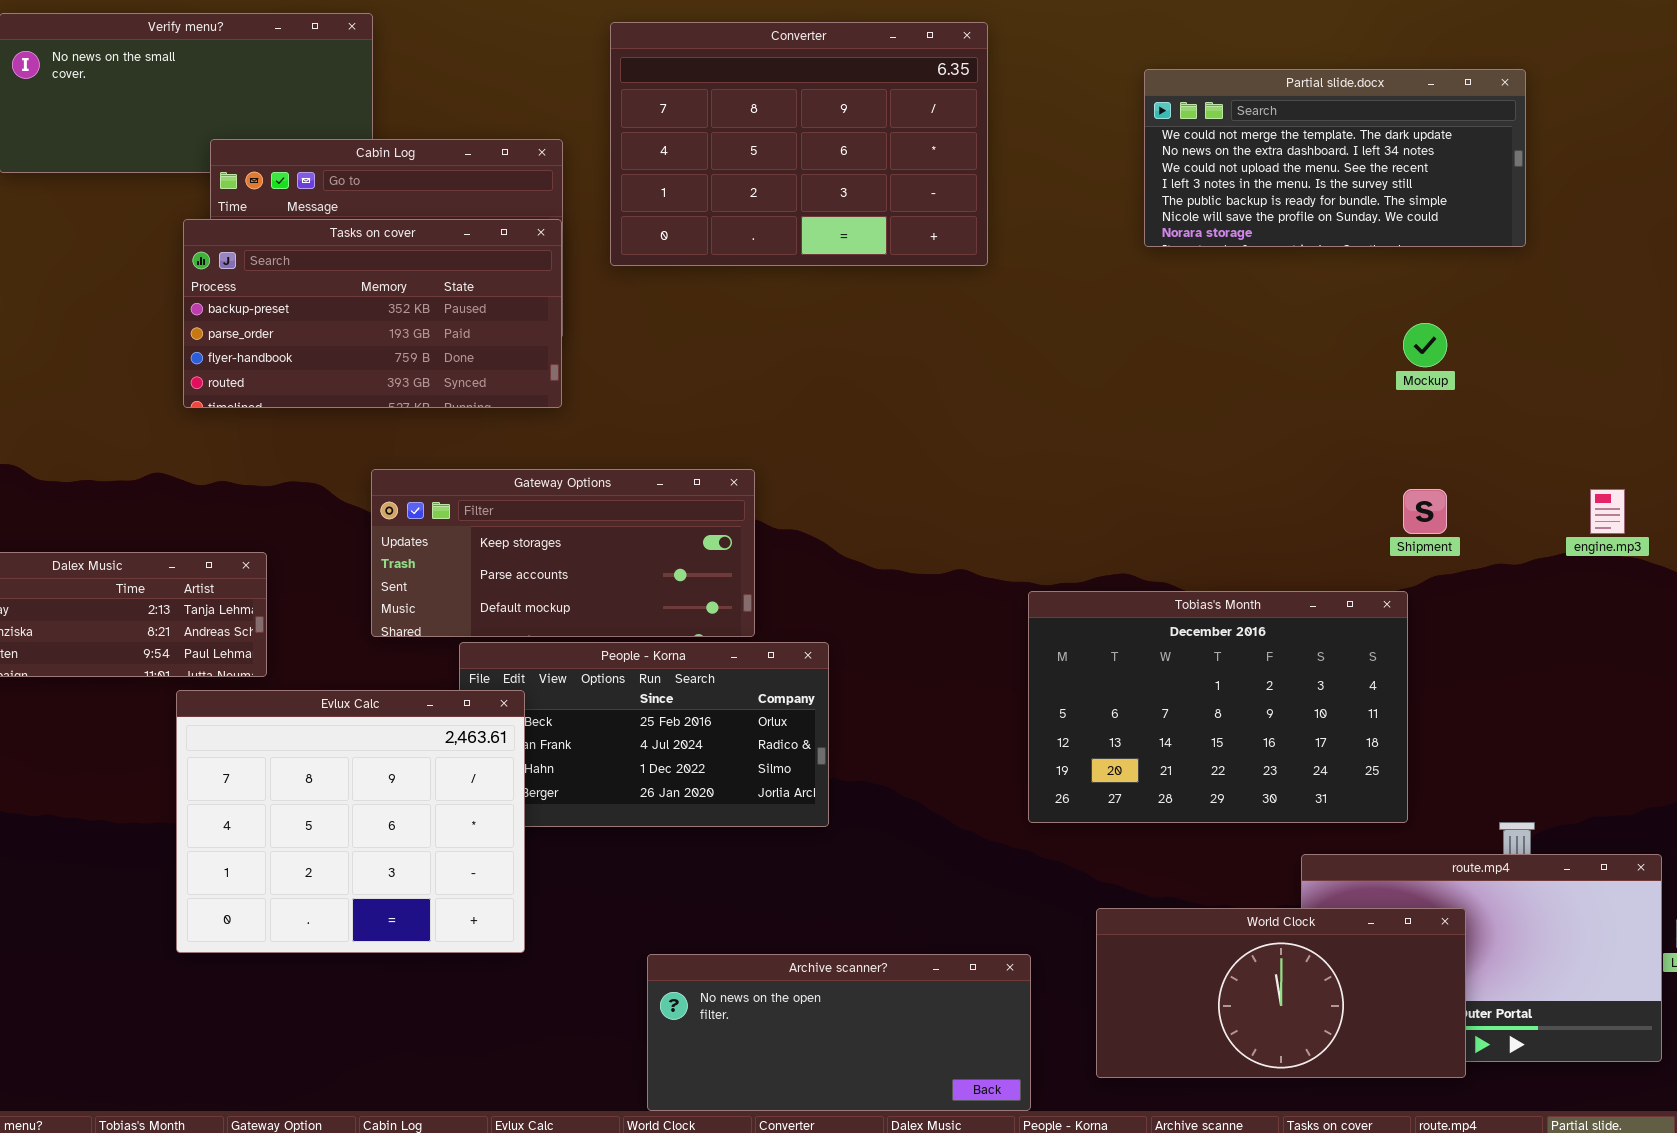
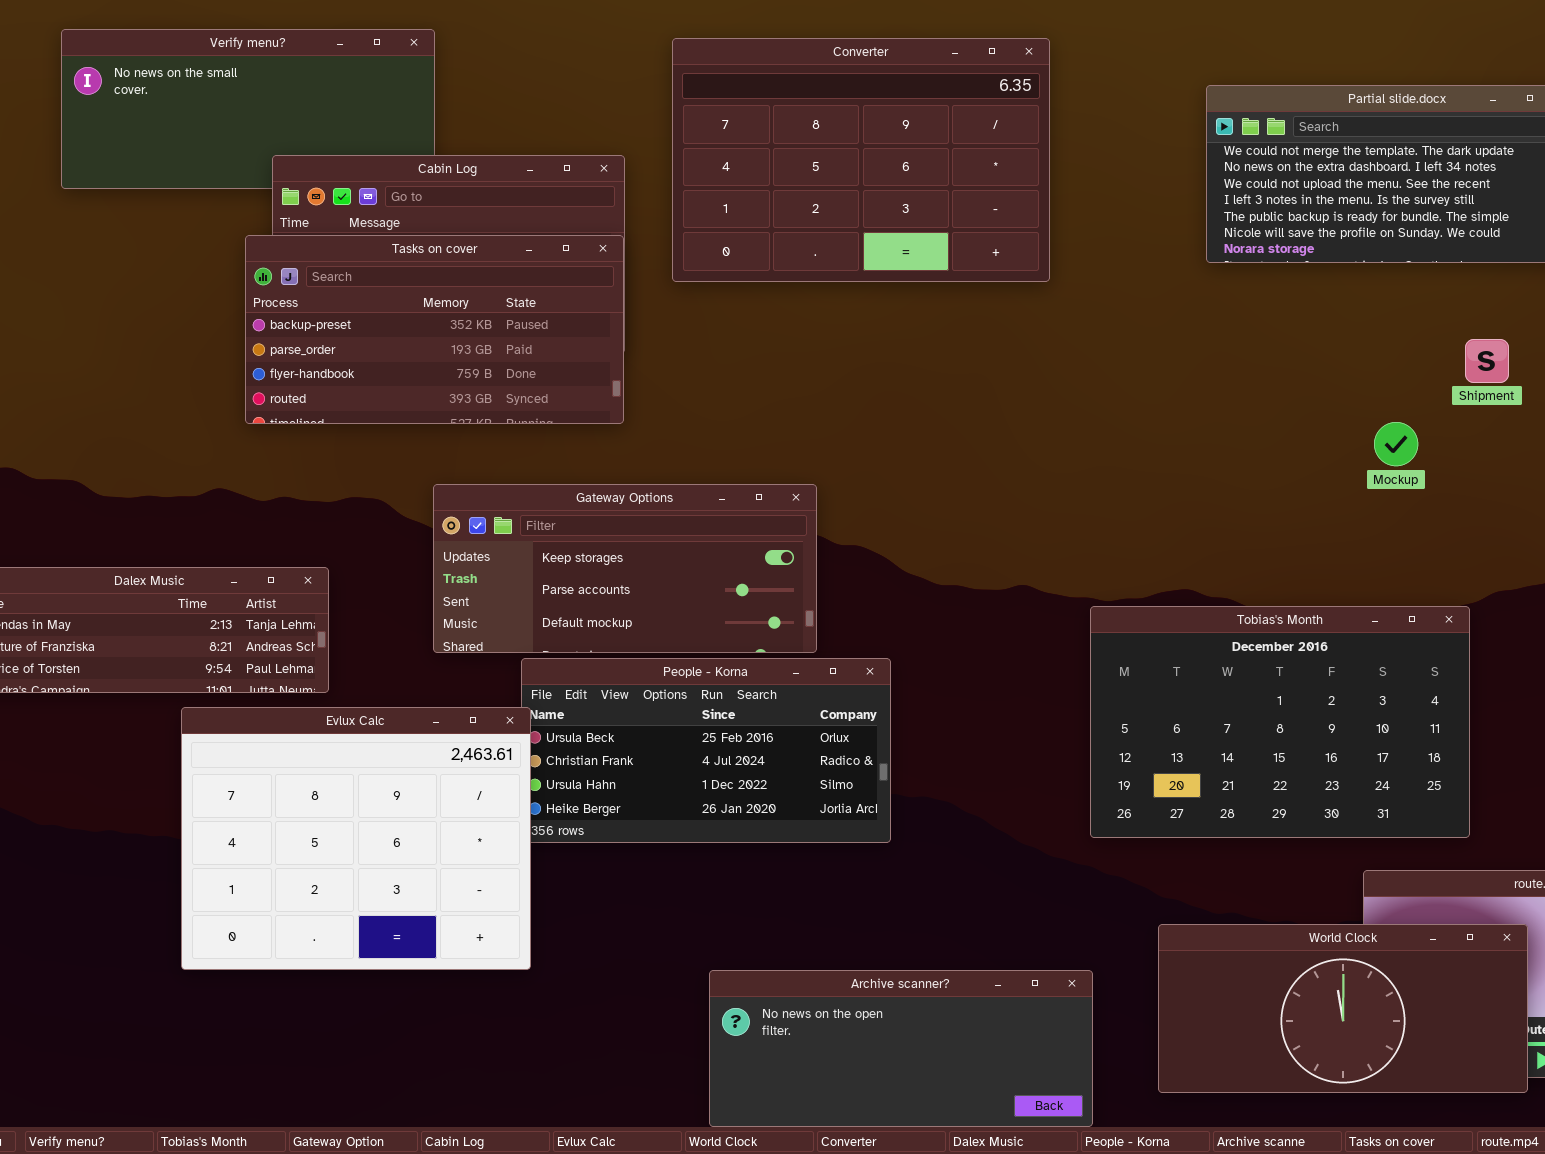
Mockup: [1403,323,1447,367] -> [1374,422,1418,466], moved
Shipment: [1403,489,1447,534] -> [1465,339,1509,383], moved
Evlux Calc: [176,690,525,953] -> [181,707,531,970], moved

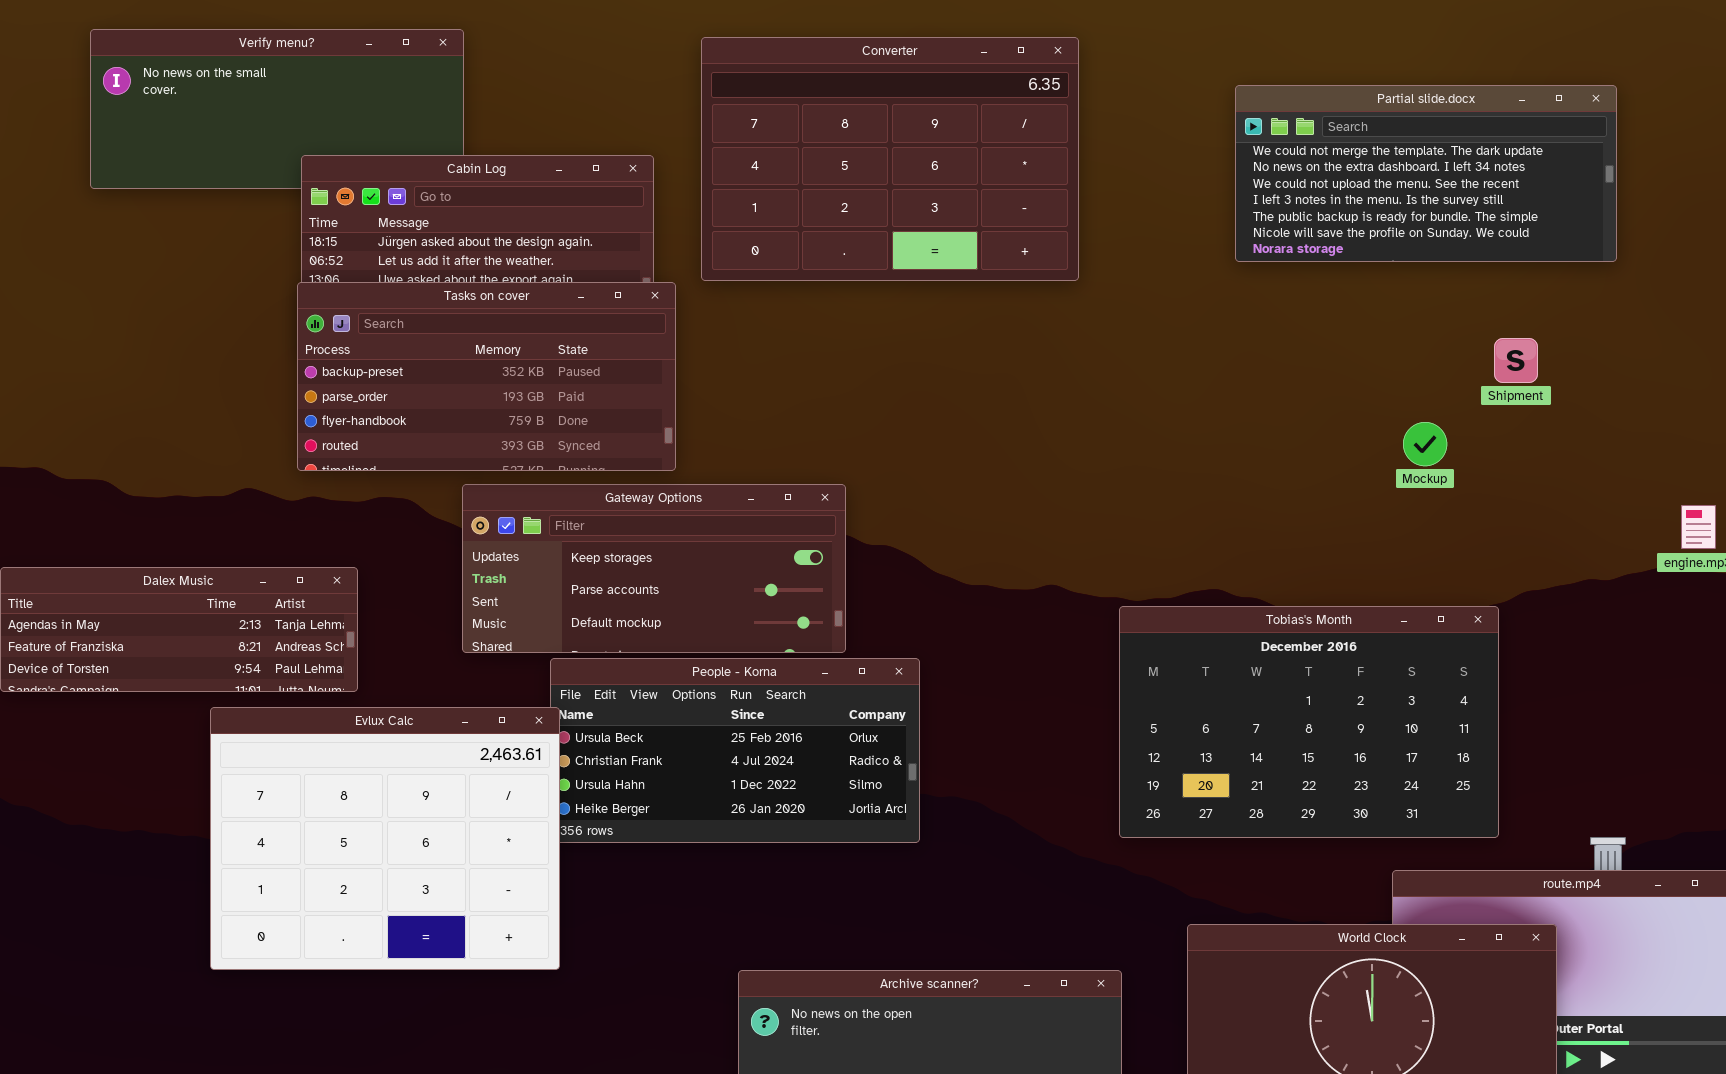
Tasks on cover: [245,235,624,424] -> [297,282,676,471], moved

